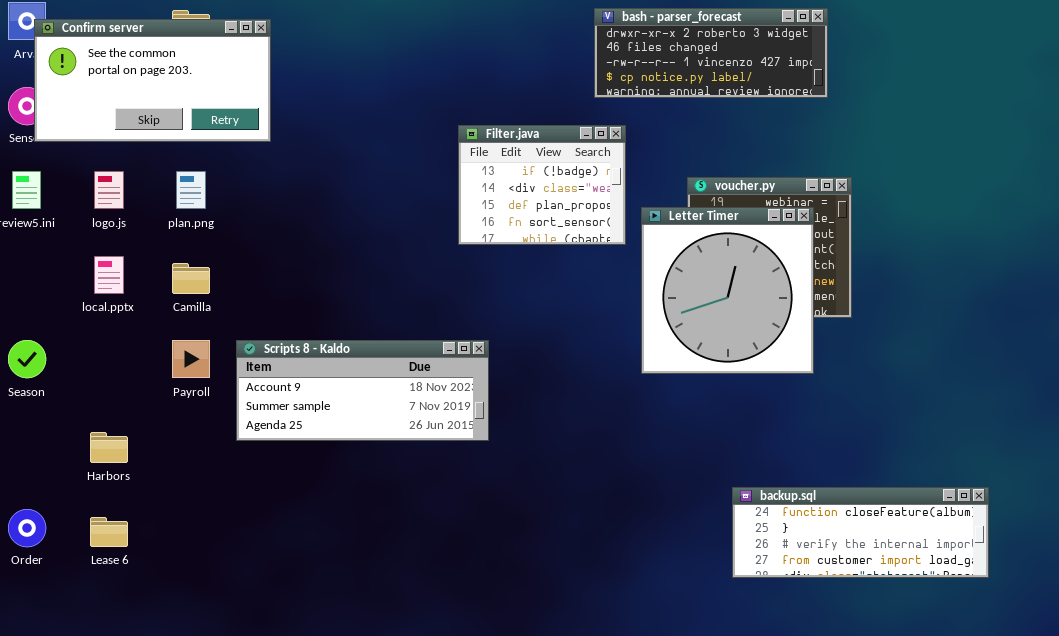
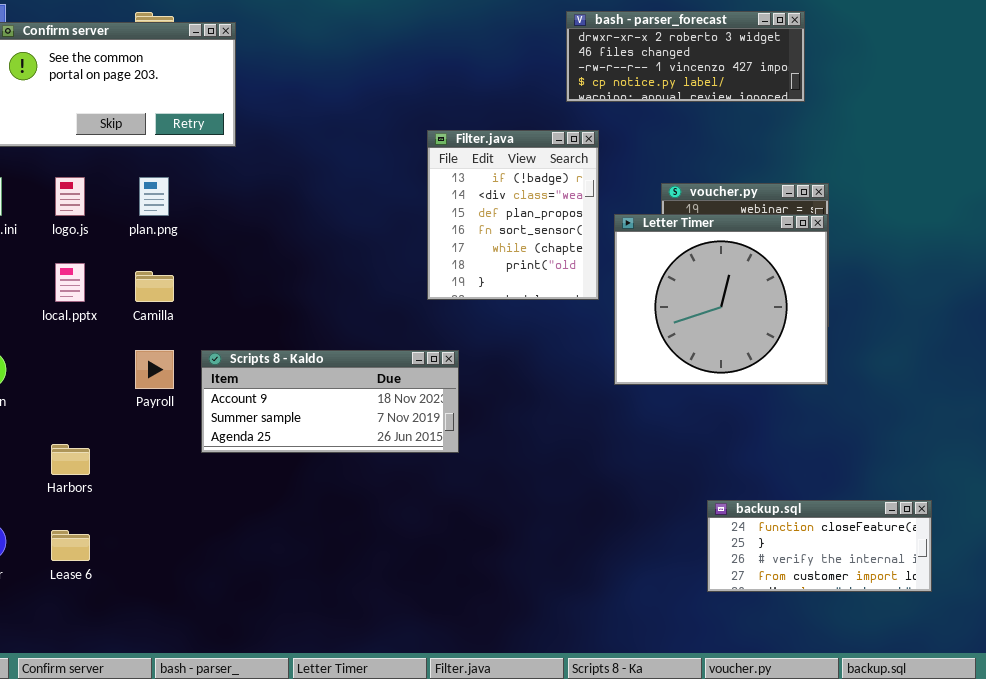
Filter.java: [458,125,626,245] -> [427,130,599,300], resized
Letter Timer: [641,207,814,374] -> [614,214,828,385], resized
backup.sql: [732,487,989,578] -> [707,500,932,592], resized

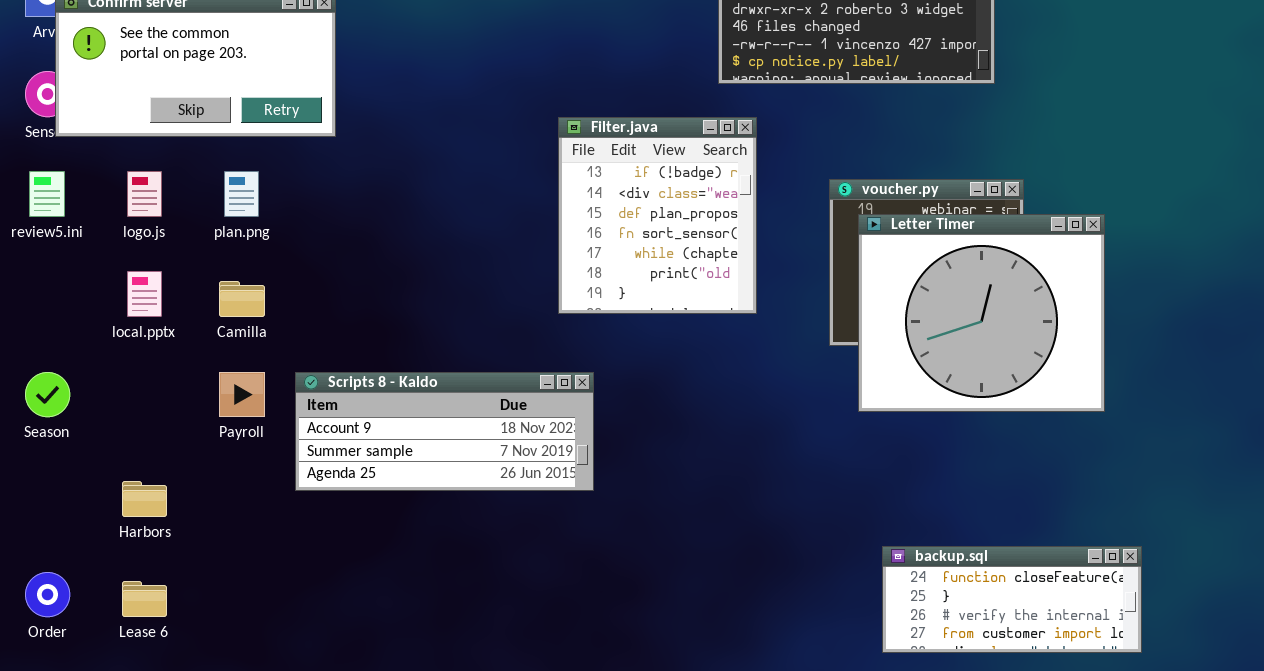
Letter Timer: [614,214,828,385] -> [858,214,1105,412], moved

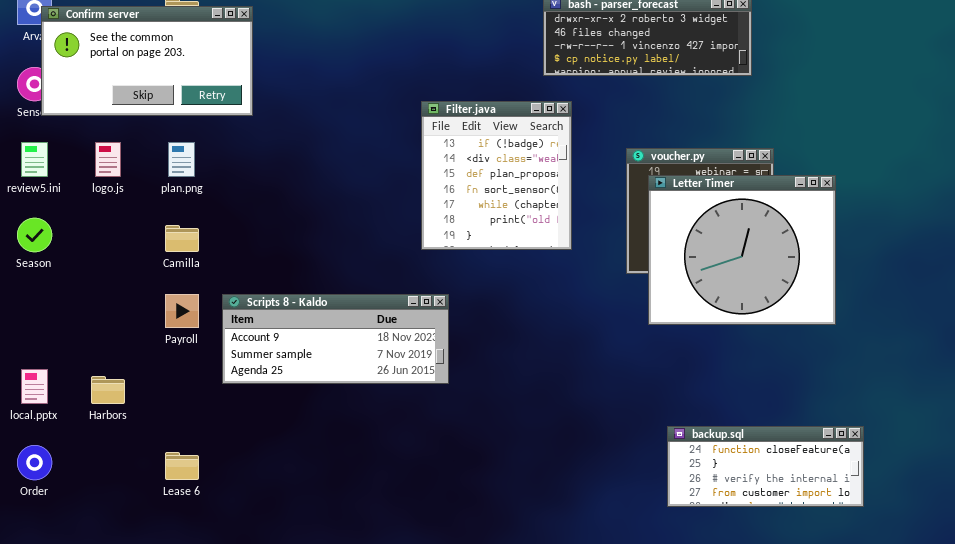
local.pptx: [127,271,162,317] -> [21,369,48,404], moved
Season: [25,372,70,417] -> [17,218,52,252], moved
Lease 6: [122,581,167,617] -> [165,452,199,480], moved

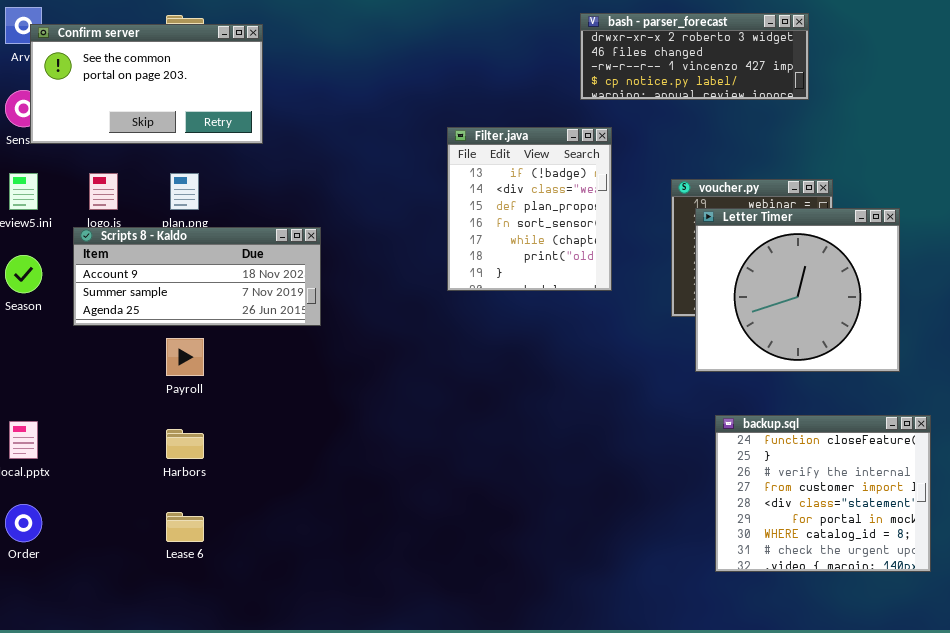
Scripts 8 - Kaldo: [222,294,449,384] -> [73,227,321,326], moved
Harbors: [91,376,125,404] -> [166,429,204,459], moved
backup.sql: [667,426,864,507] -> [715,415,931,572], resized

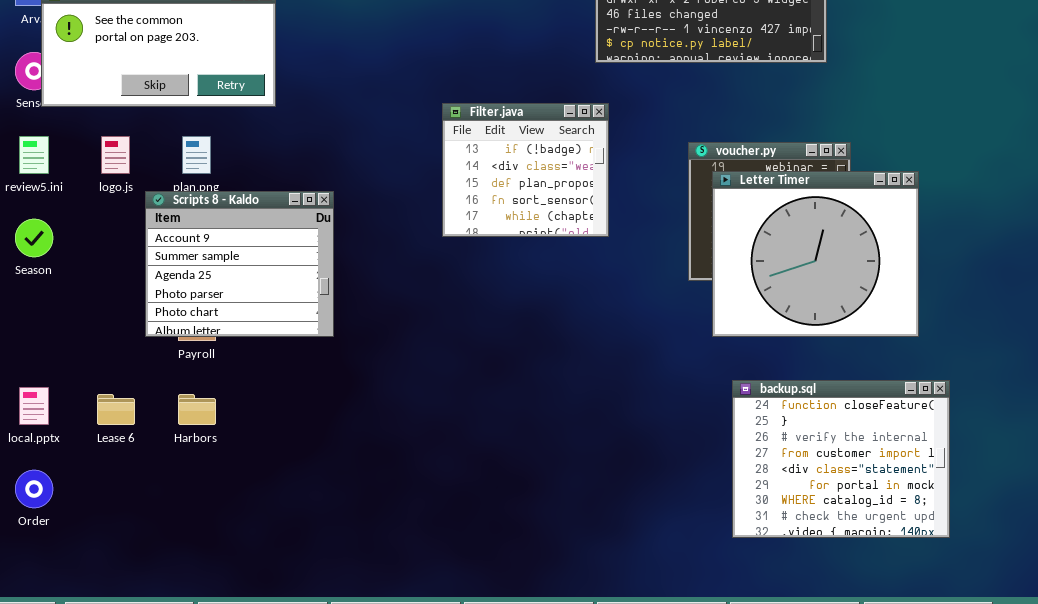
Filter.java: [447,127,612,291] -> [442,103,609,237], moved, resized
Scripts 8 - Kaldo: [73,227,321,326] -> [145,191,334,337], resized
Lease 6: [166,512,204,542] -> [97,394,135,425], moved

